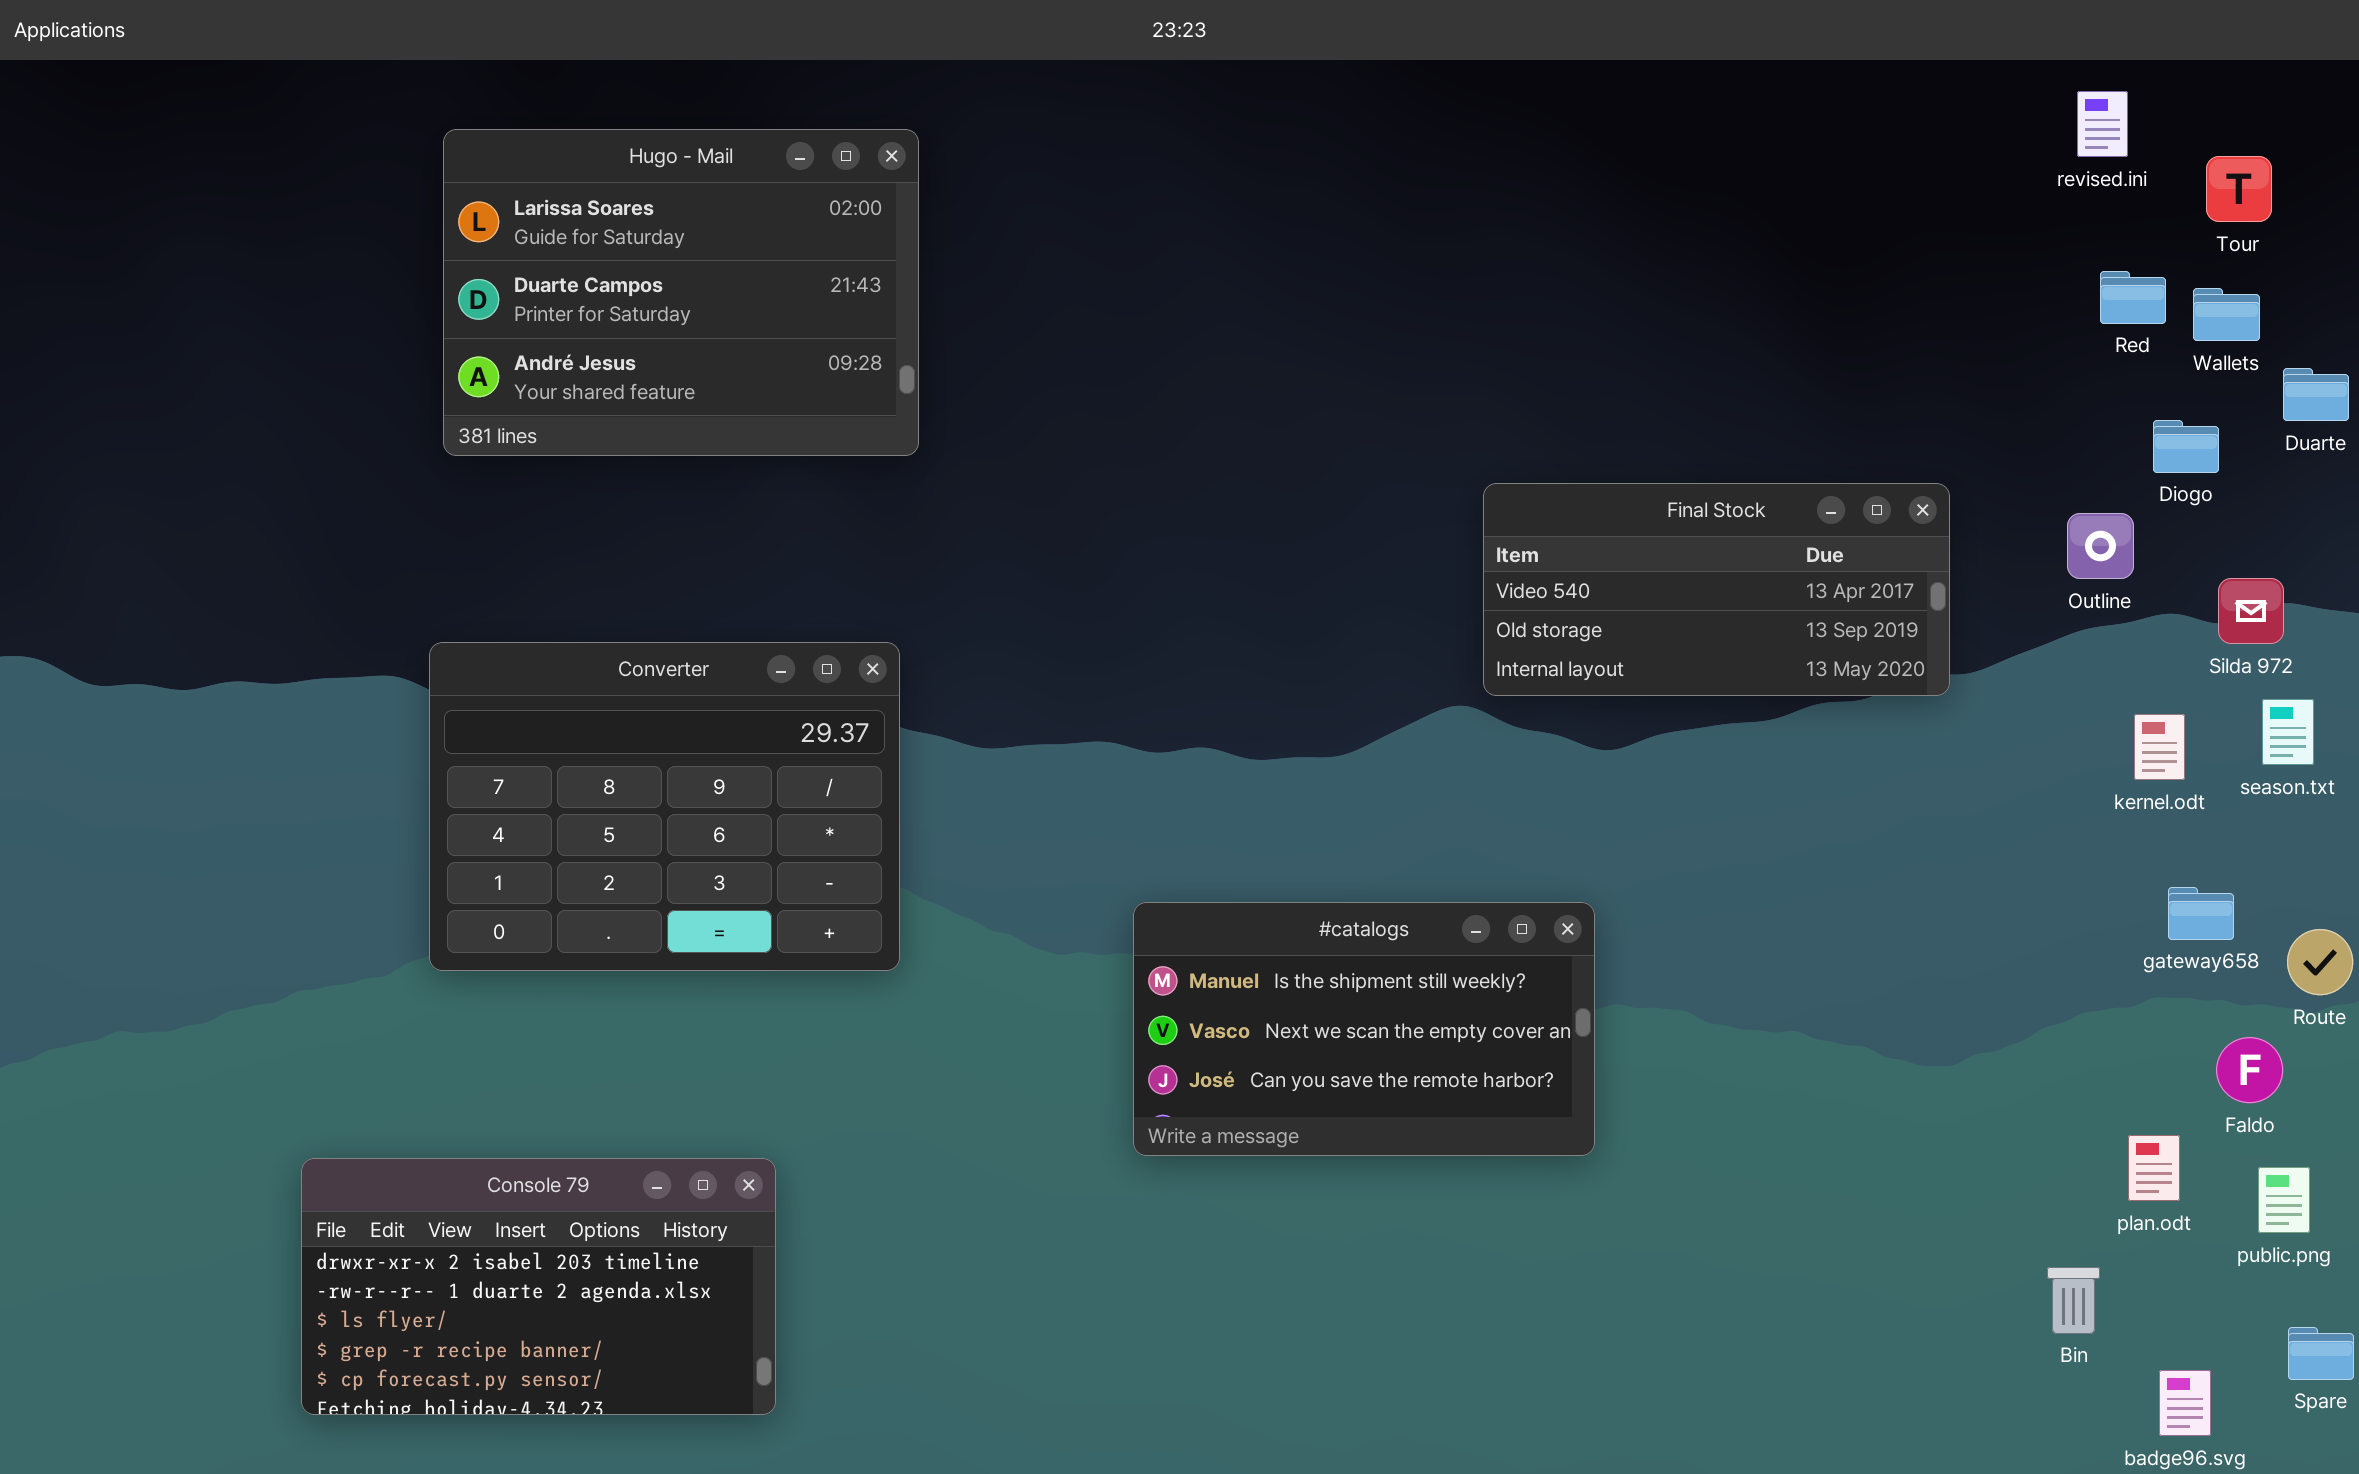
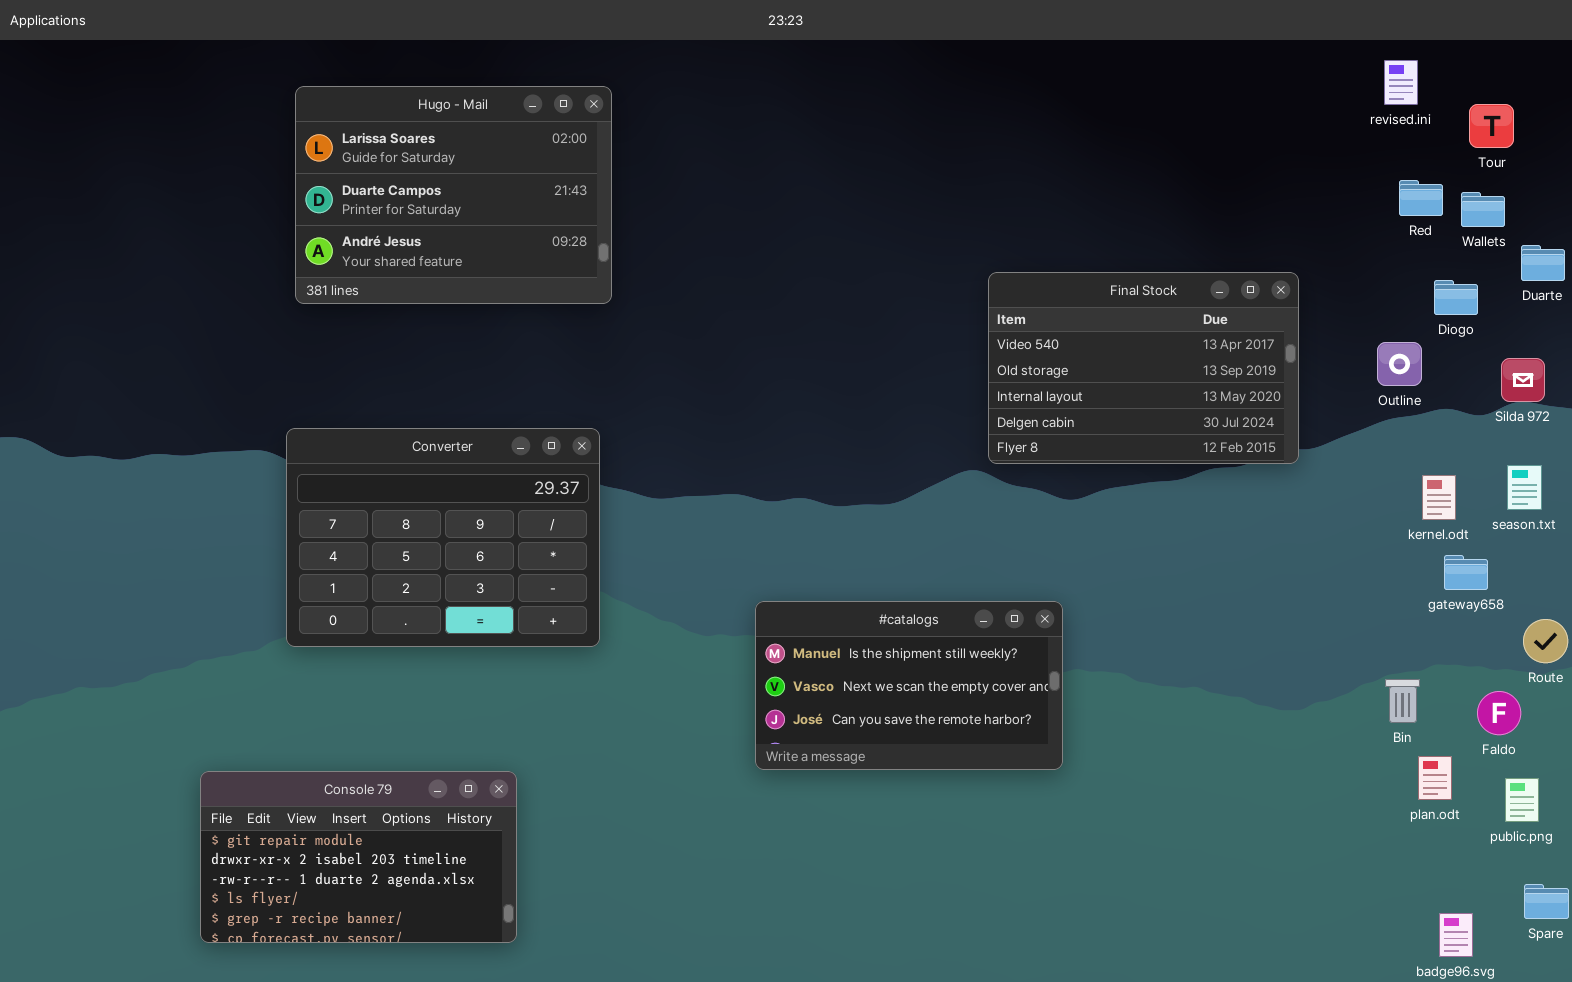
Final Stock: [1483,483,1950,696] -> [988,272,1299,464], resized
Silda 972: [2218,578,2284,644] -> [1501,358,1545,402], moved
gateway658: [2168,887,2234,940] -> [1444,555,1488,590], moved
Console 79: [301,1158,776,1415] -> [200,771,517,943], scrolled up 1 row
Bin: [2047,1267,2100,1334] -> [1385,679,1420,723], moved

